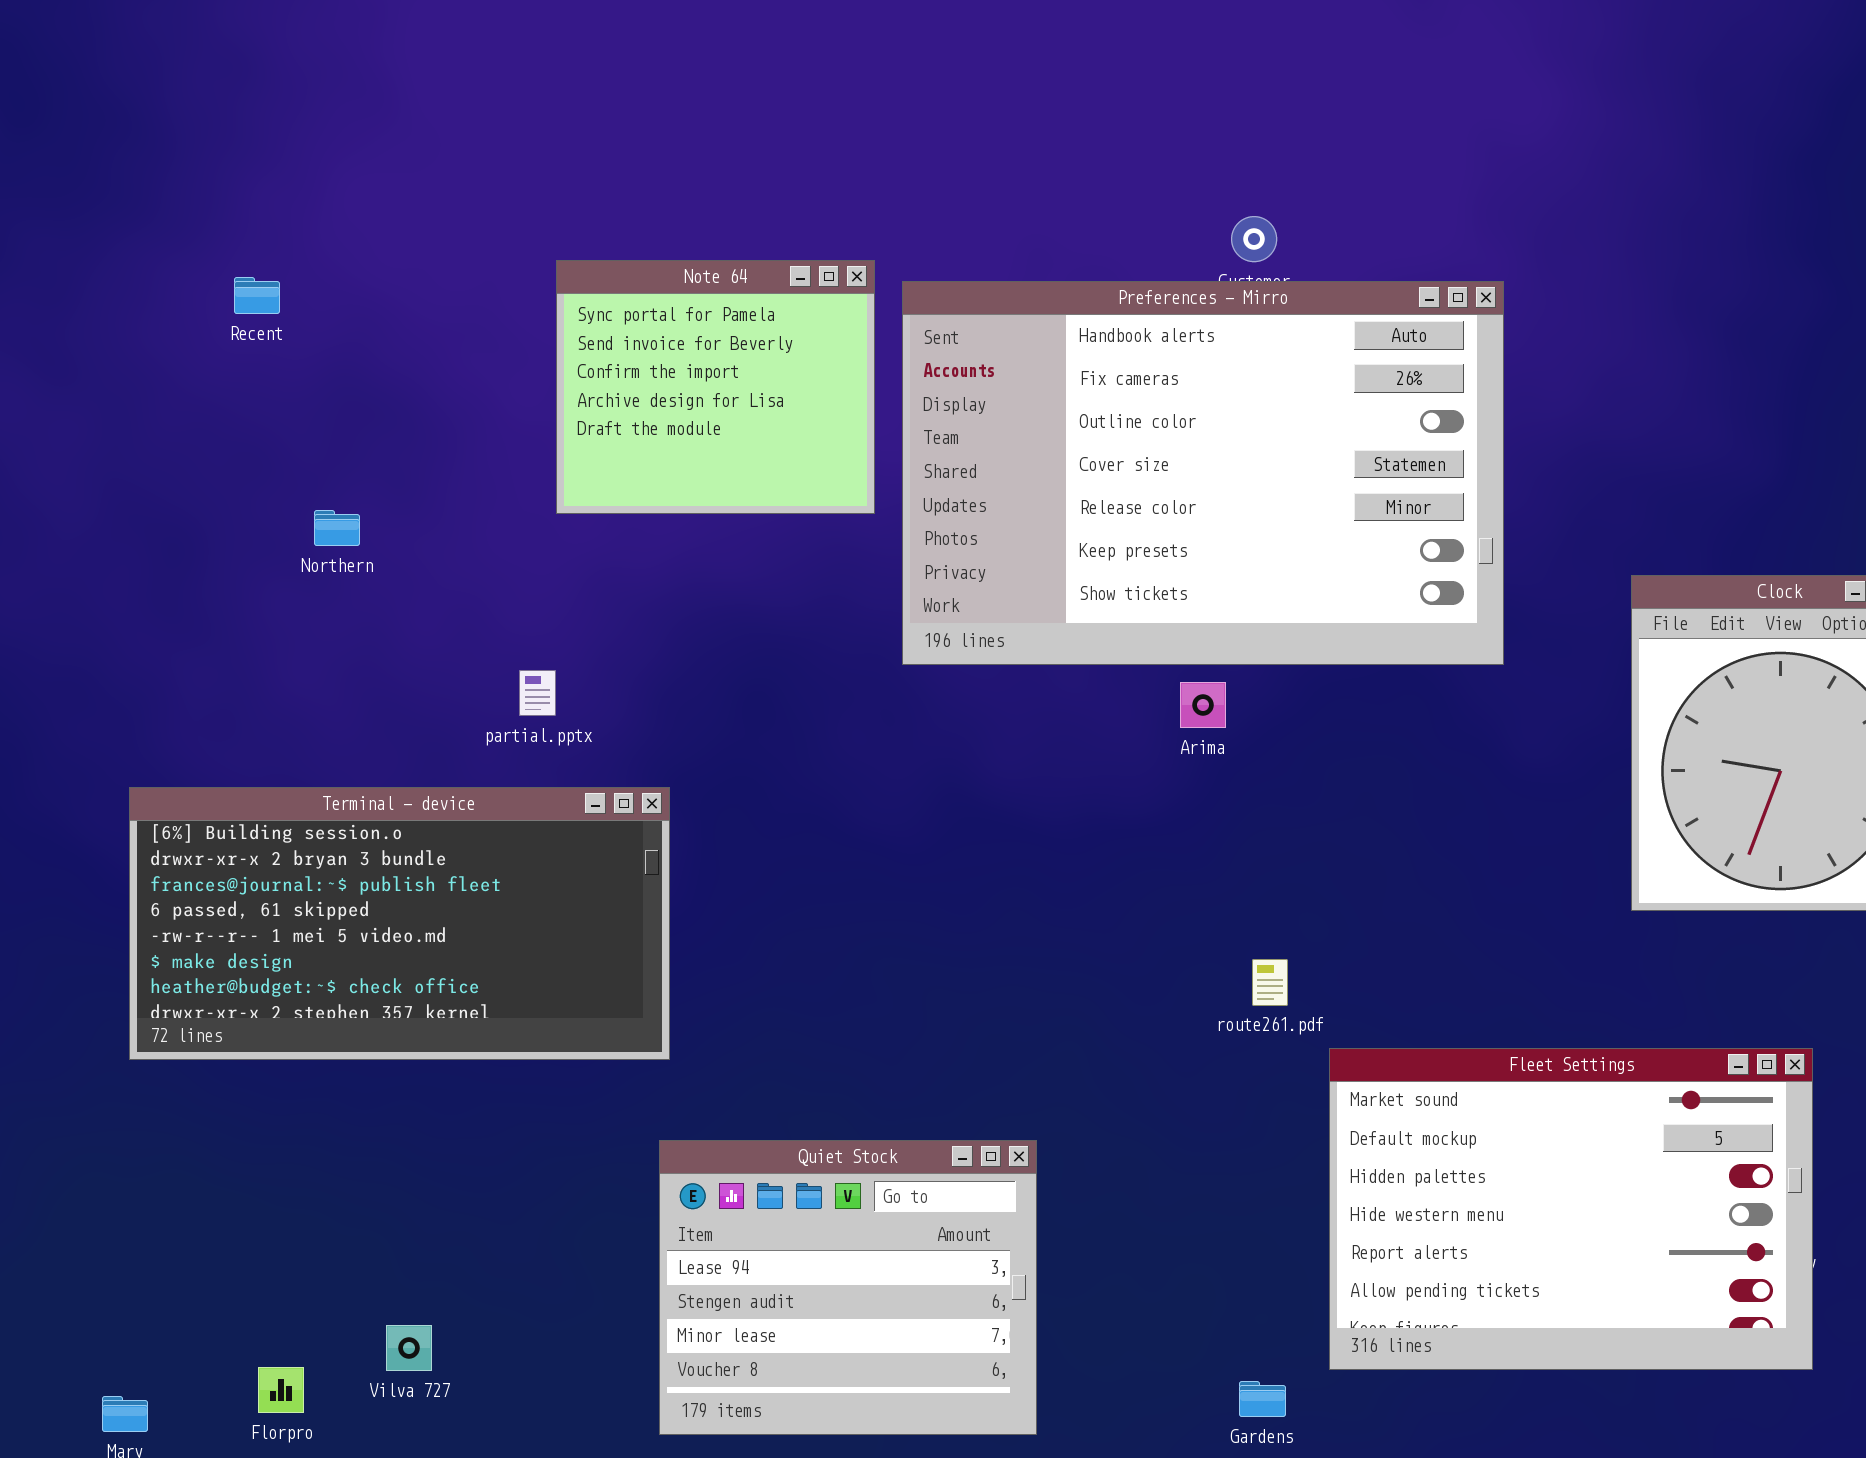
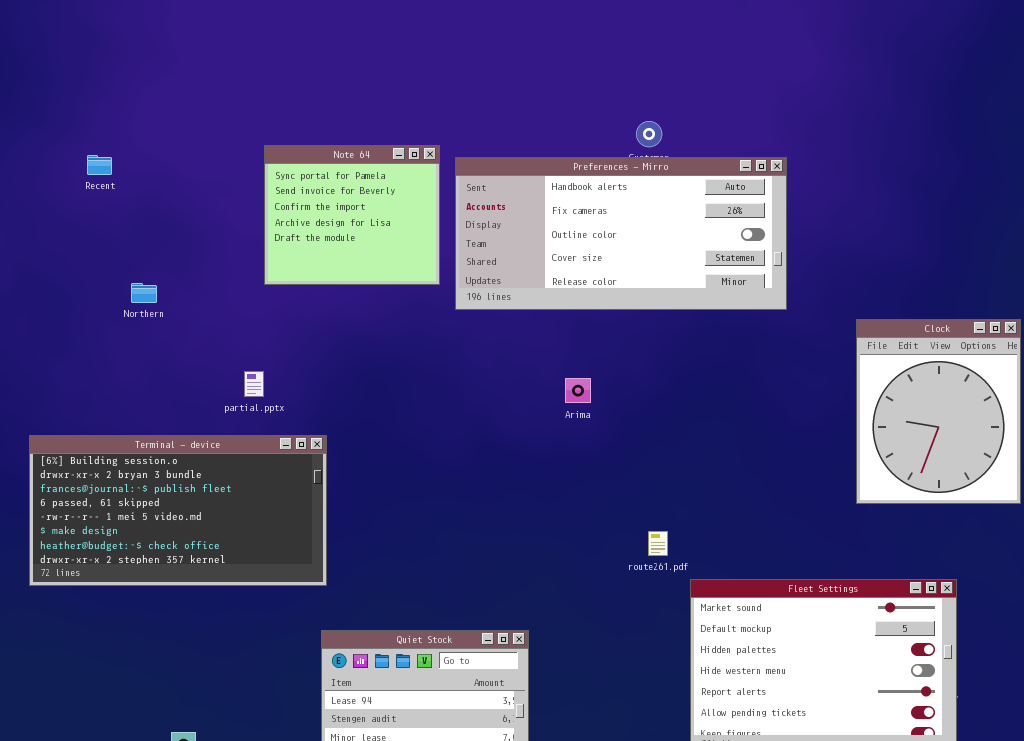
Preferences - Mirro: [902,281,1504,665] -> [455,157,787,310], resized
Arima: [1180,682,1226,728] -> [565,378,591,403], moved

